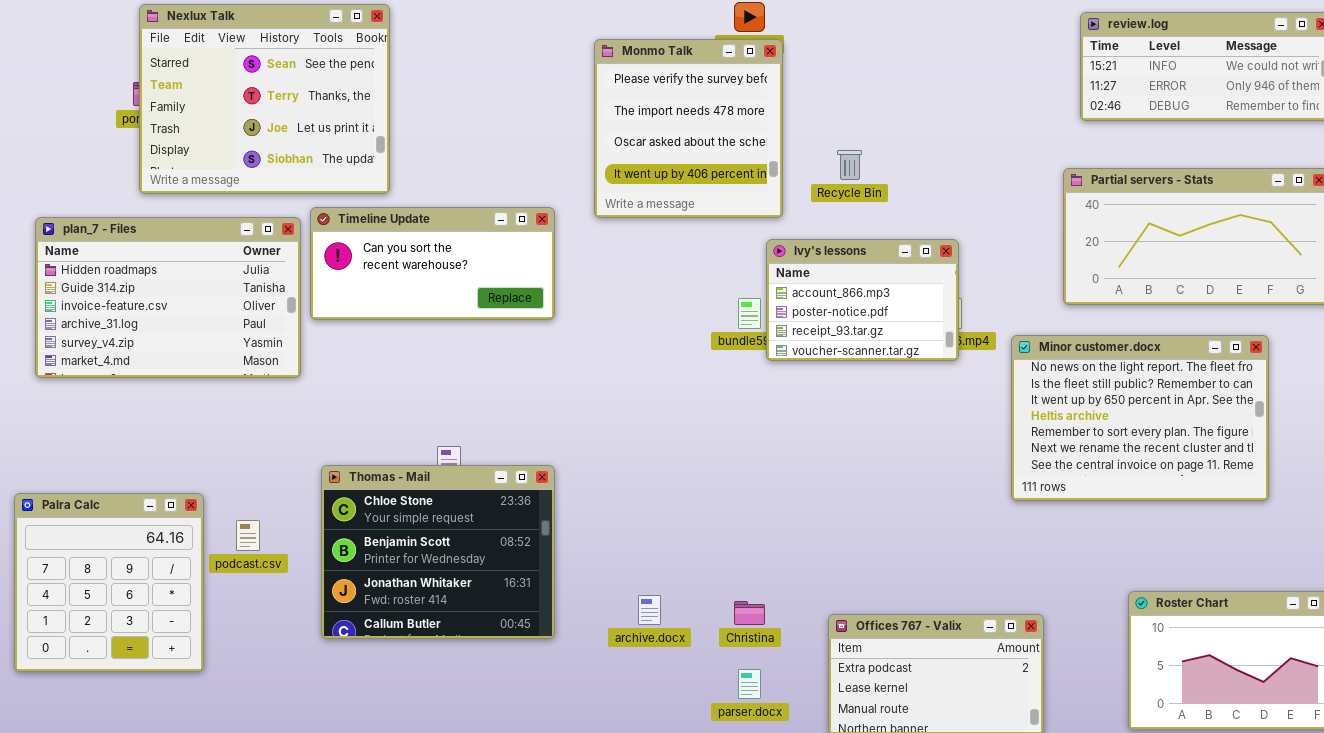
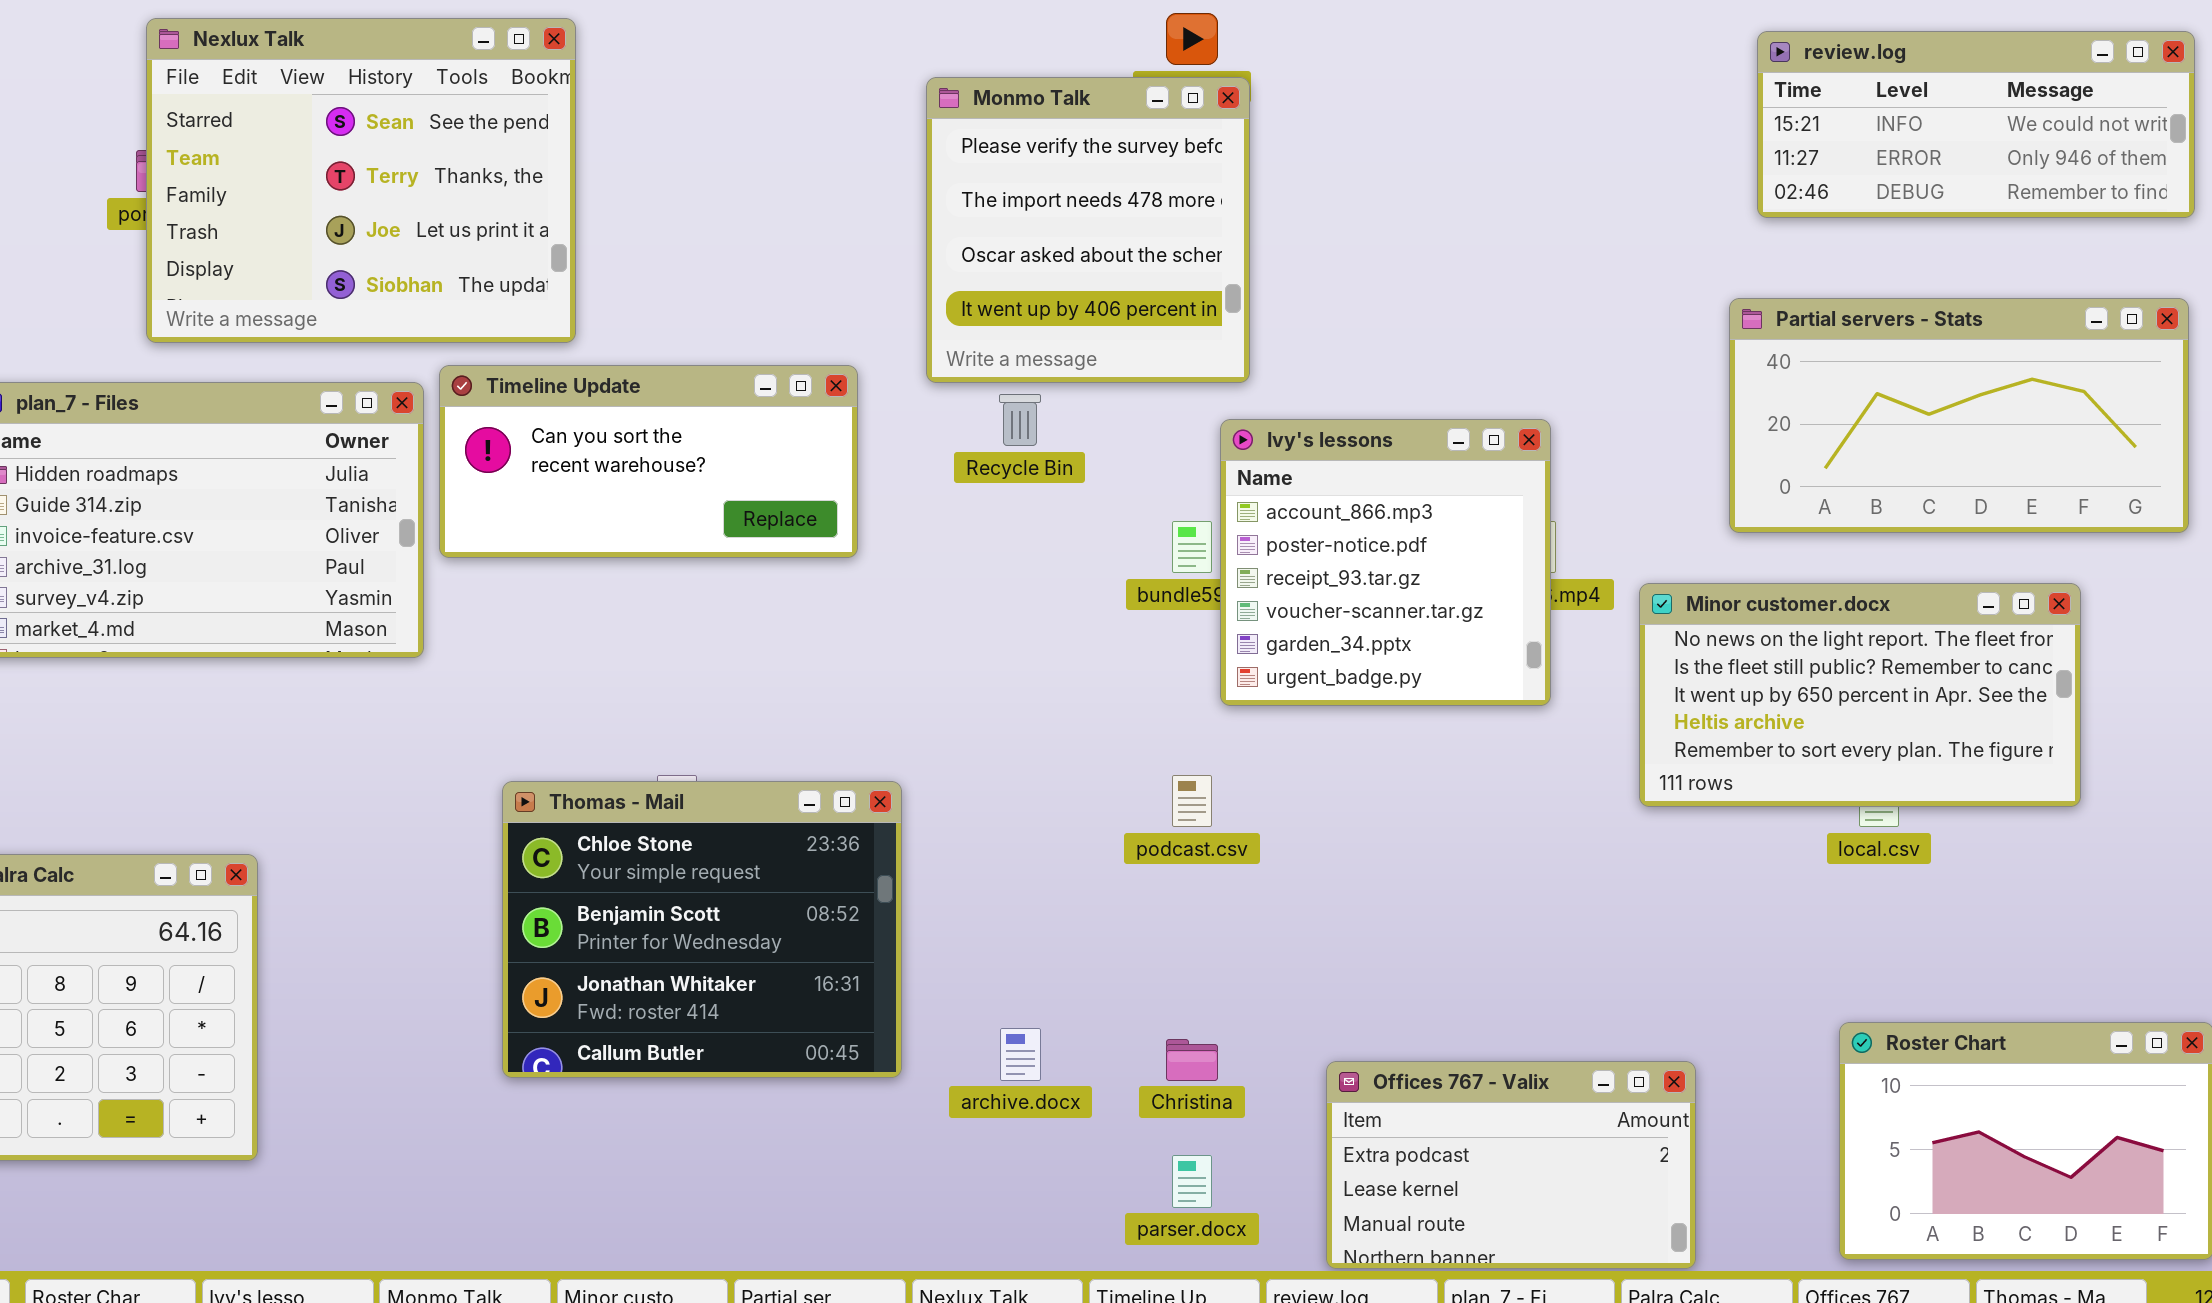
Recycle Bin: [837,150,862,180] -> [999,394,1041,446], moved
Ivy's lessons: [766,239,959,361] -> [1220,419,1551,706], resized
Minor customer.docx: [1011,335,1269,501] -> [1639,583,2081,807], resized
Thomas - Mail: [321,465,555,639] -> [502,781,902,1078], moved
podcast.csv: [236,520,260,551] -> [1172,775,1212,827], moved

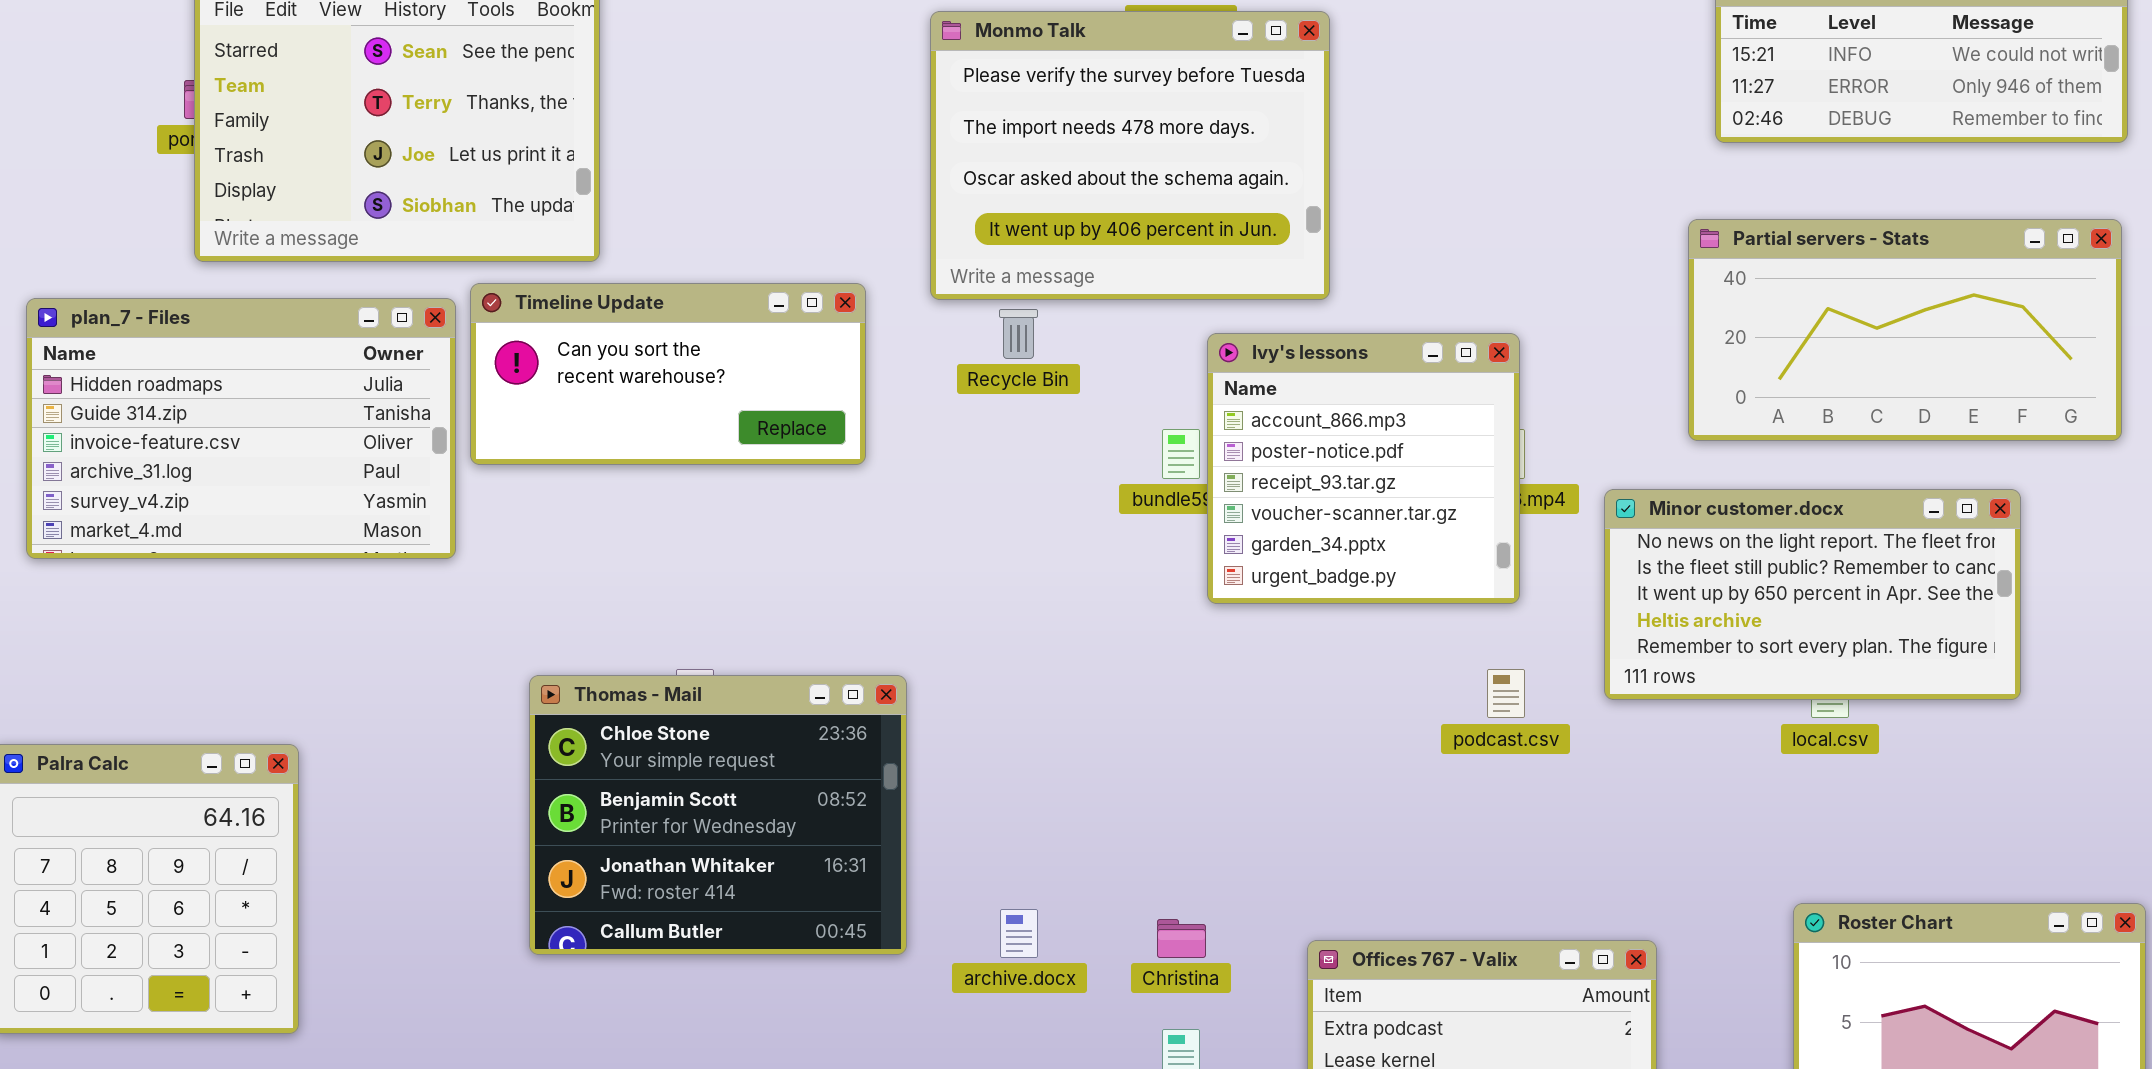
Monmo Talk: [926,77,1250,383] -> [930,11,1330,300], resized
podcast.csv: [1172,775,1212,827] -> [1487,669,1525,718], moved

